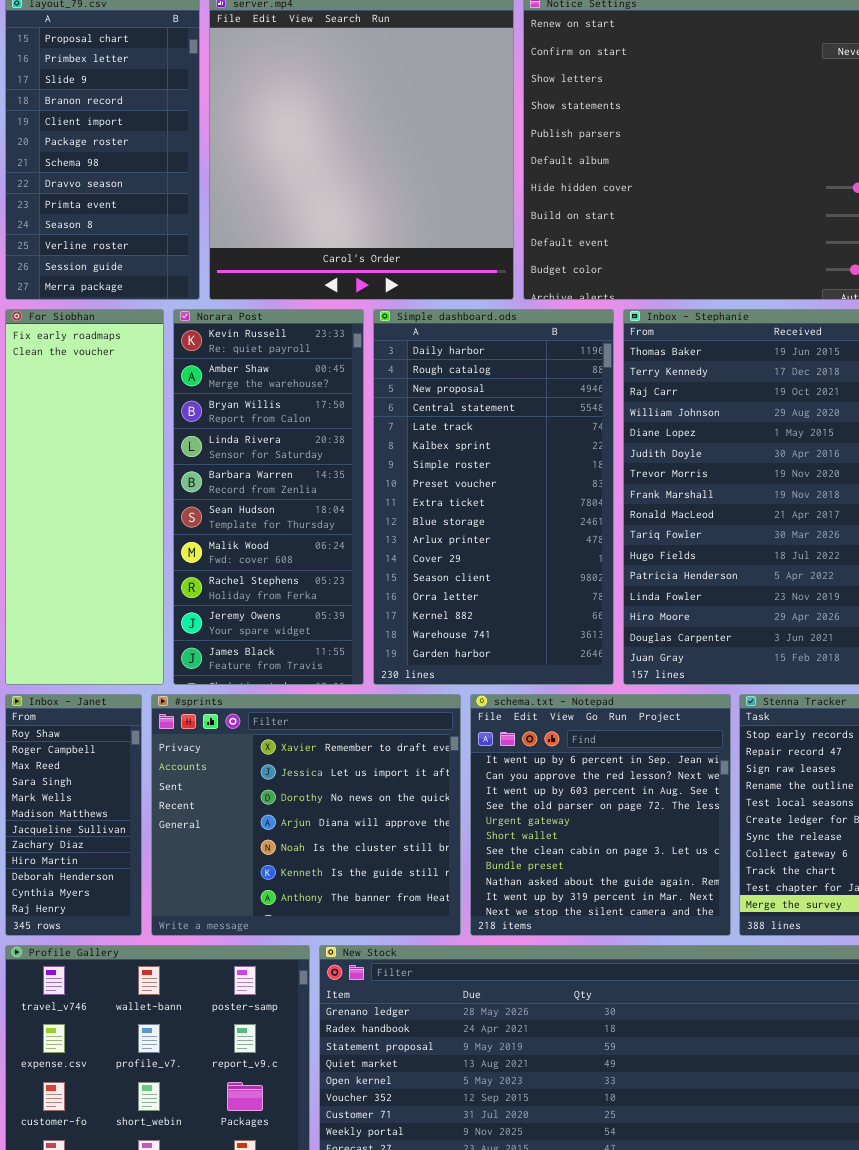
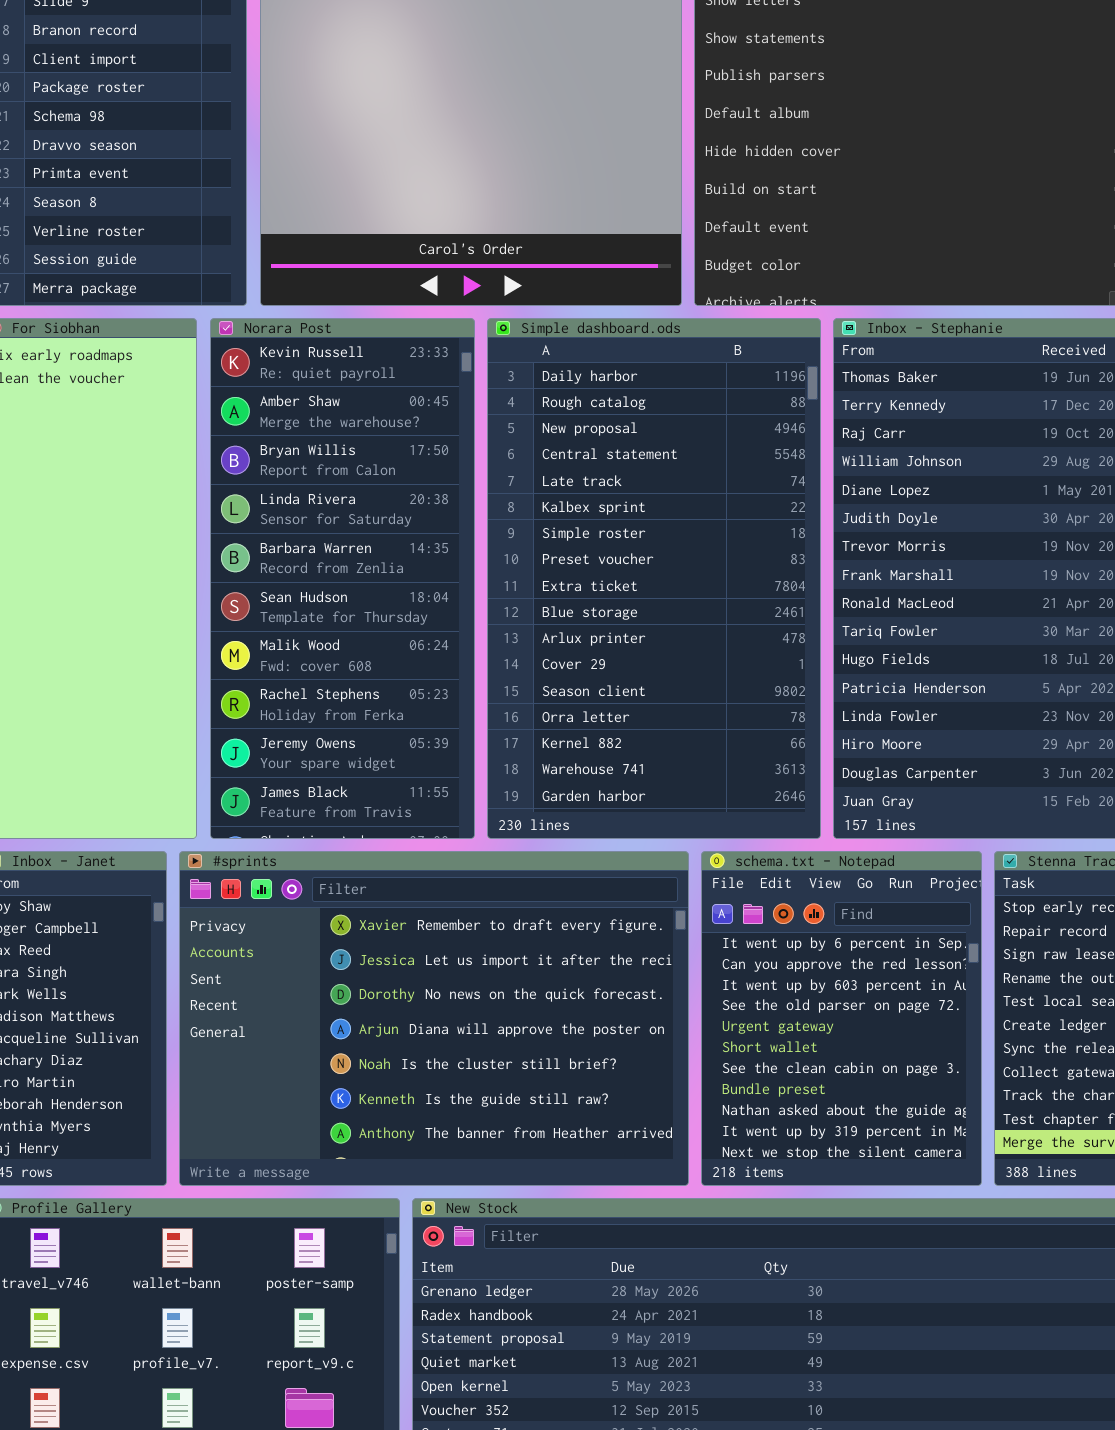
#sprints: [151,694,461,936] -> [179,851,689,1186], resized
schema.txt - Notepad: [470,694,731,936] -> [701,851,982,1186], resized

